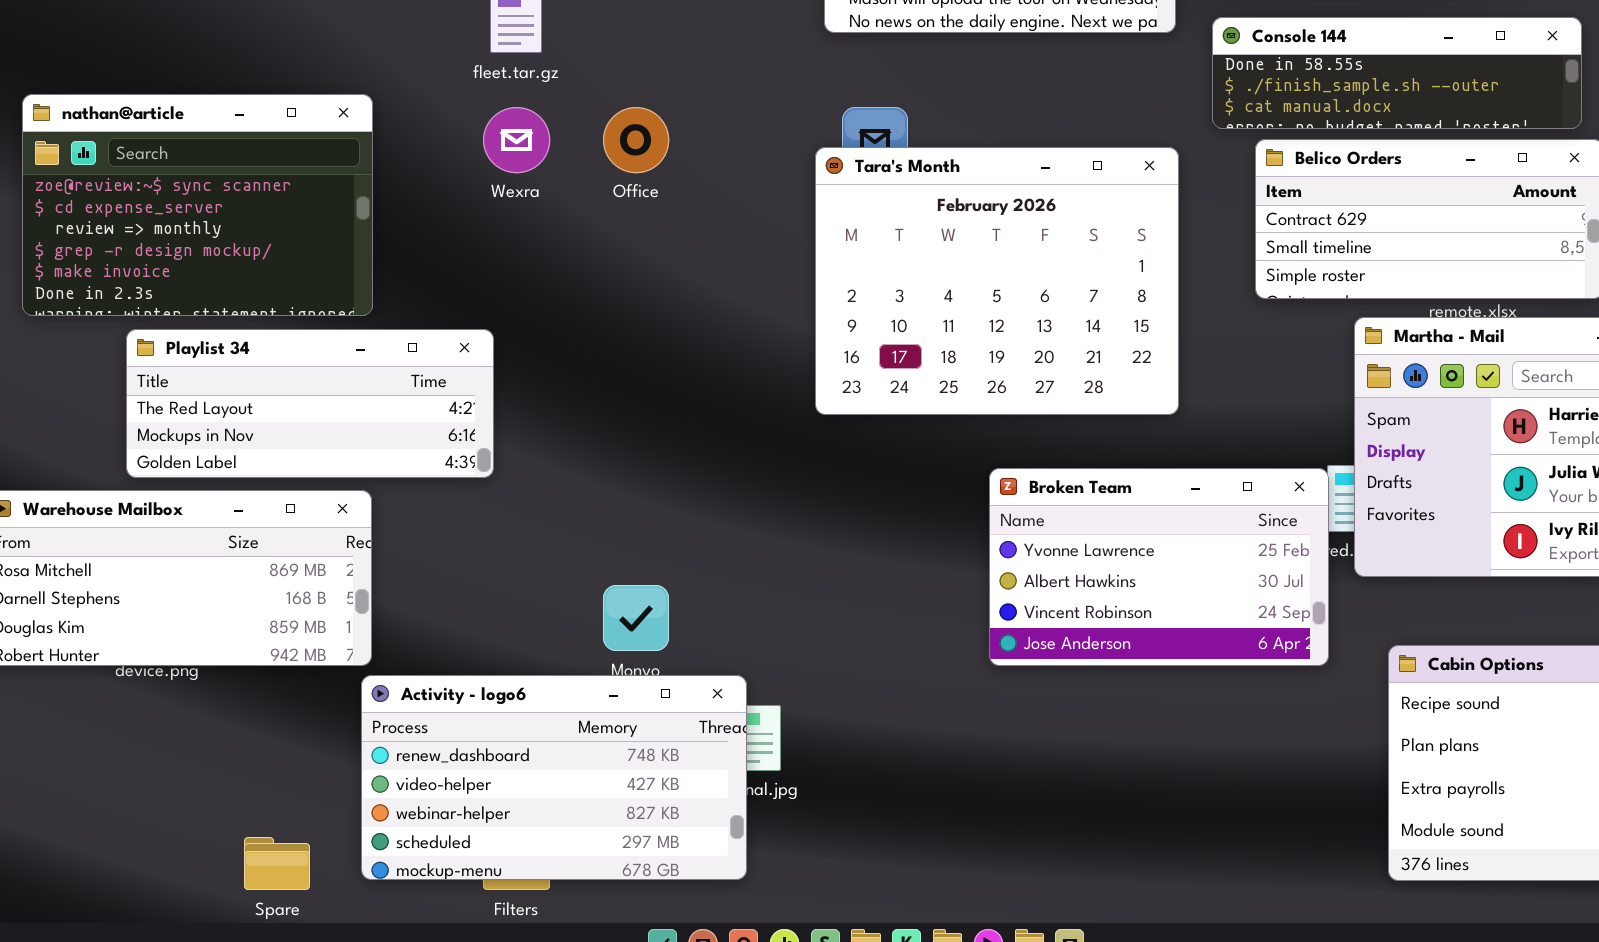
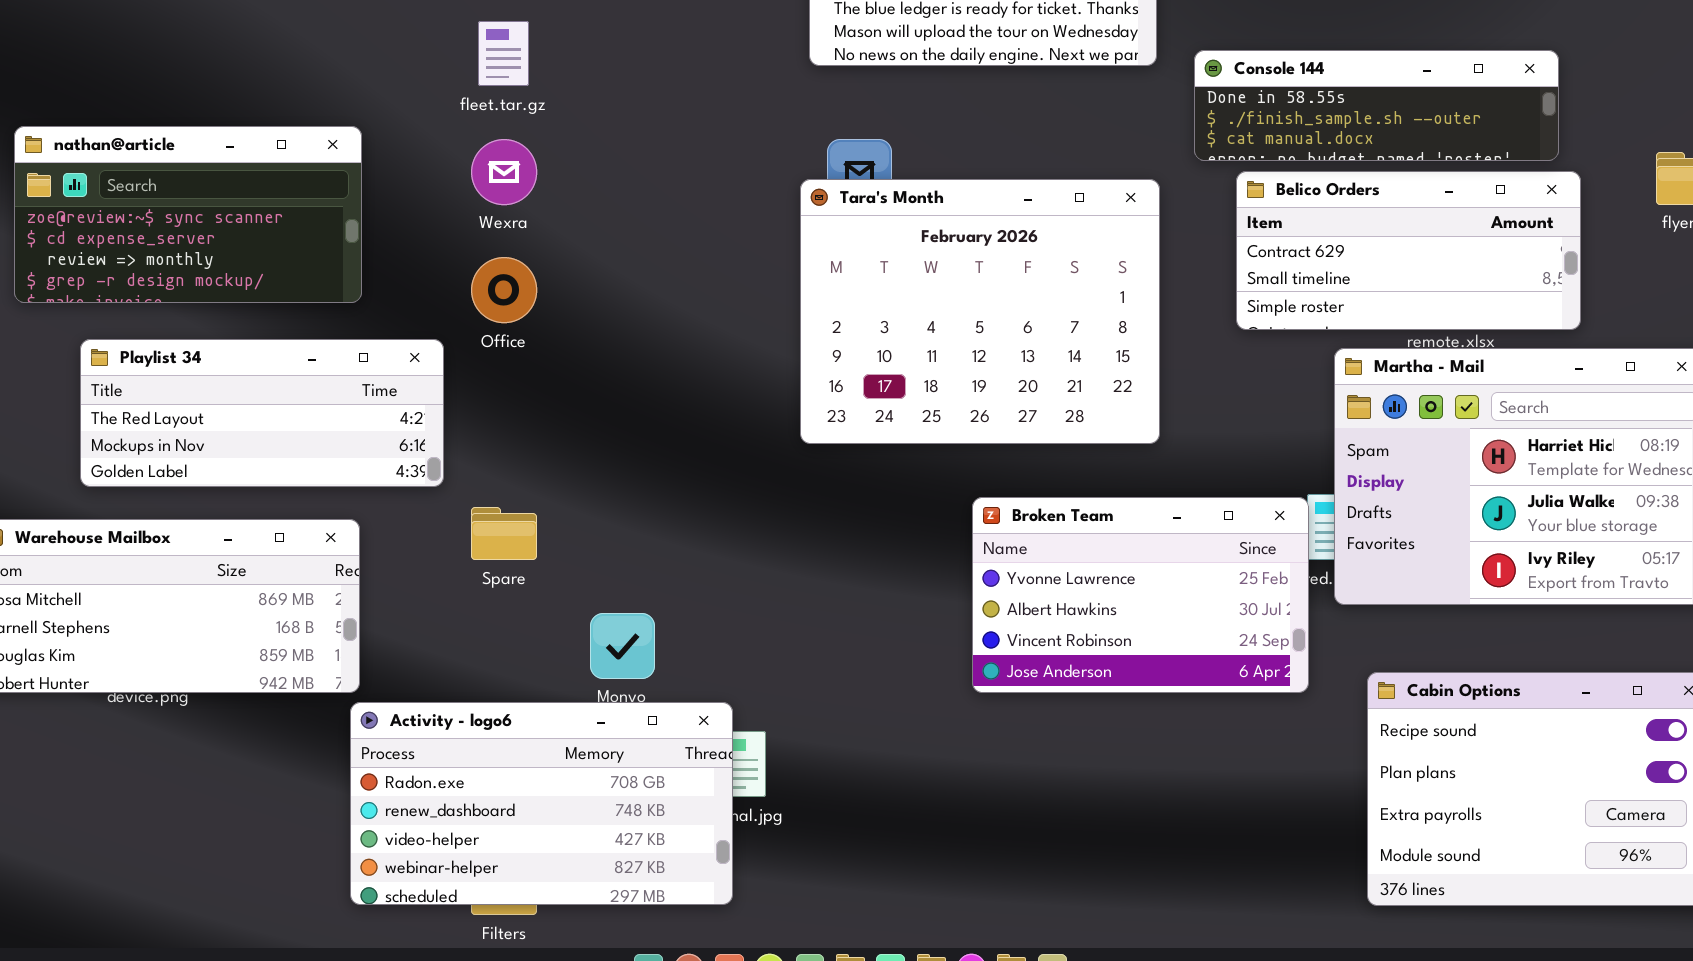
nathan@article: [22,94,373,316] -> [14,126,362,303], resized
Office: [603,107,669,173] -> [471,257,537,323], moved
Playlist 34: [126,329,494,478] -> [80,339,444,487], moved
Activity - logo6: [361,675,747,880] -> [350,702,733,905], scrolled up 1 row
Spare: [244,837,310,890] -> [471,507,537,560], moved

